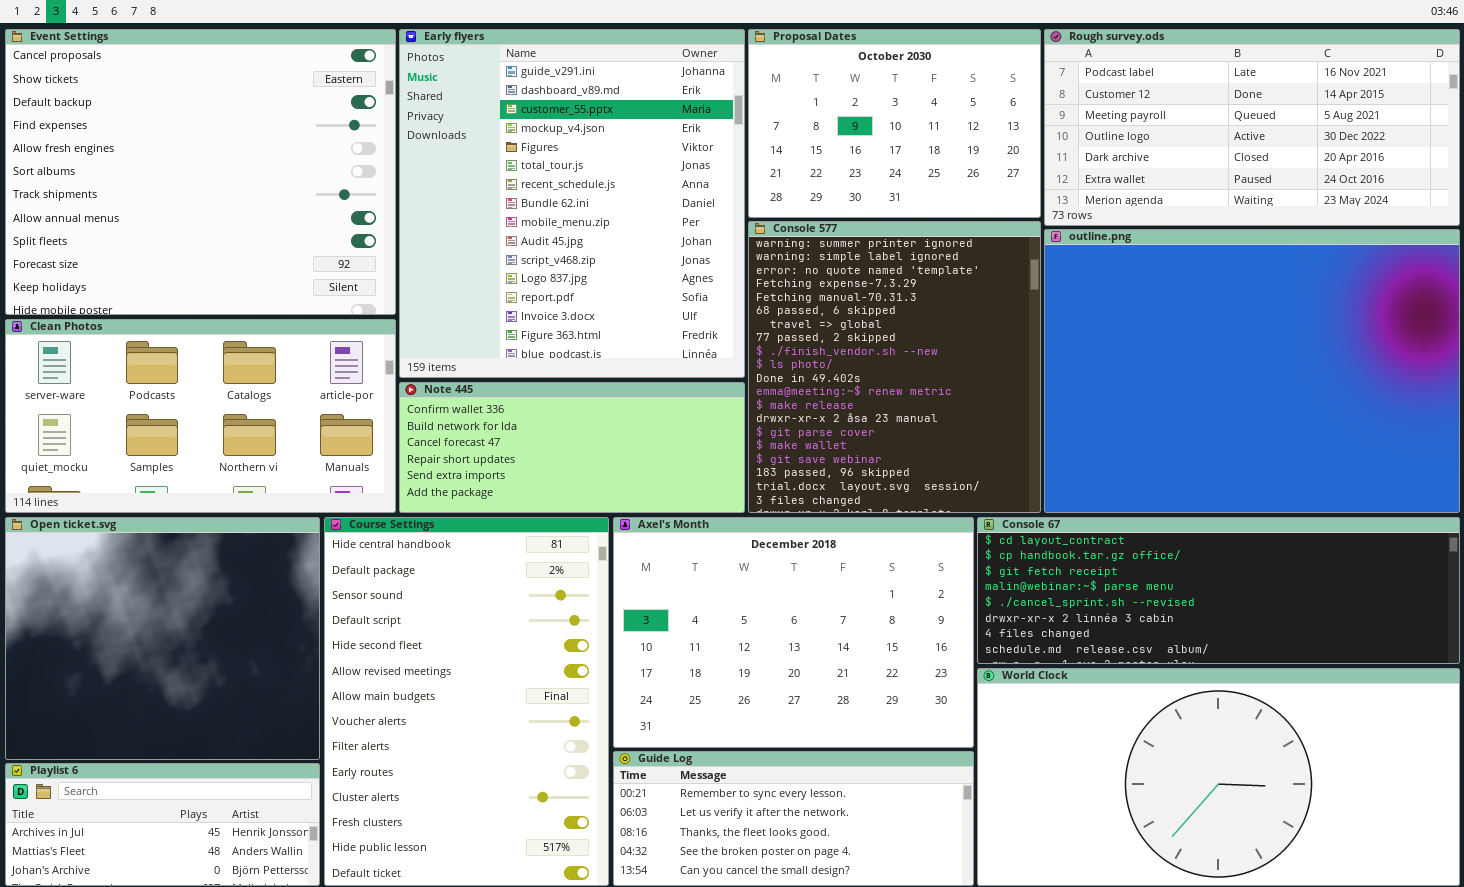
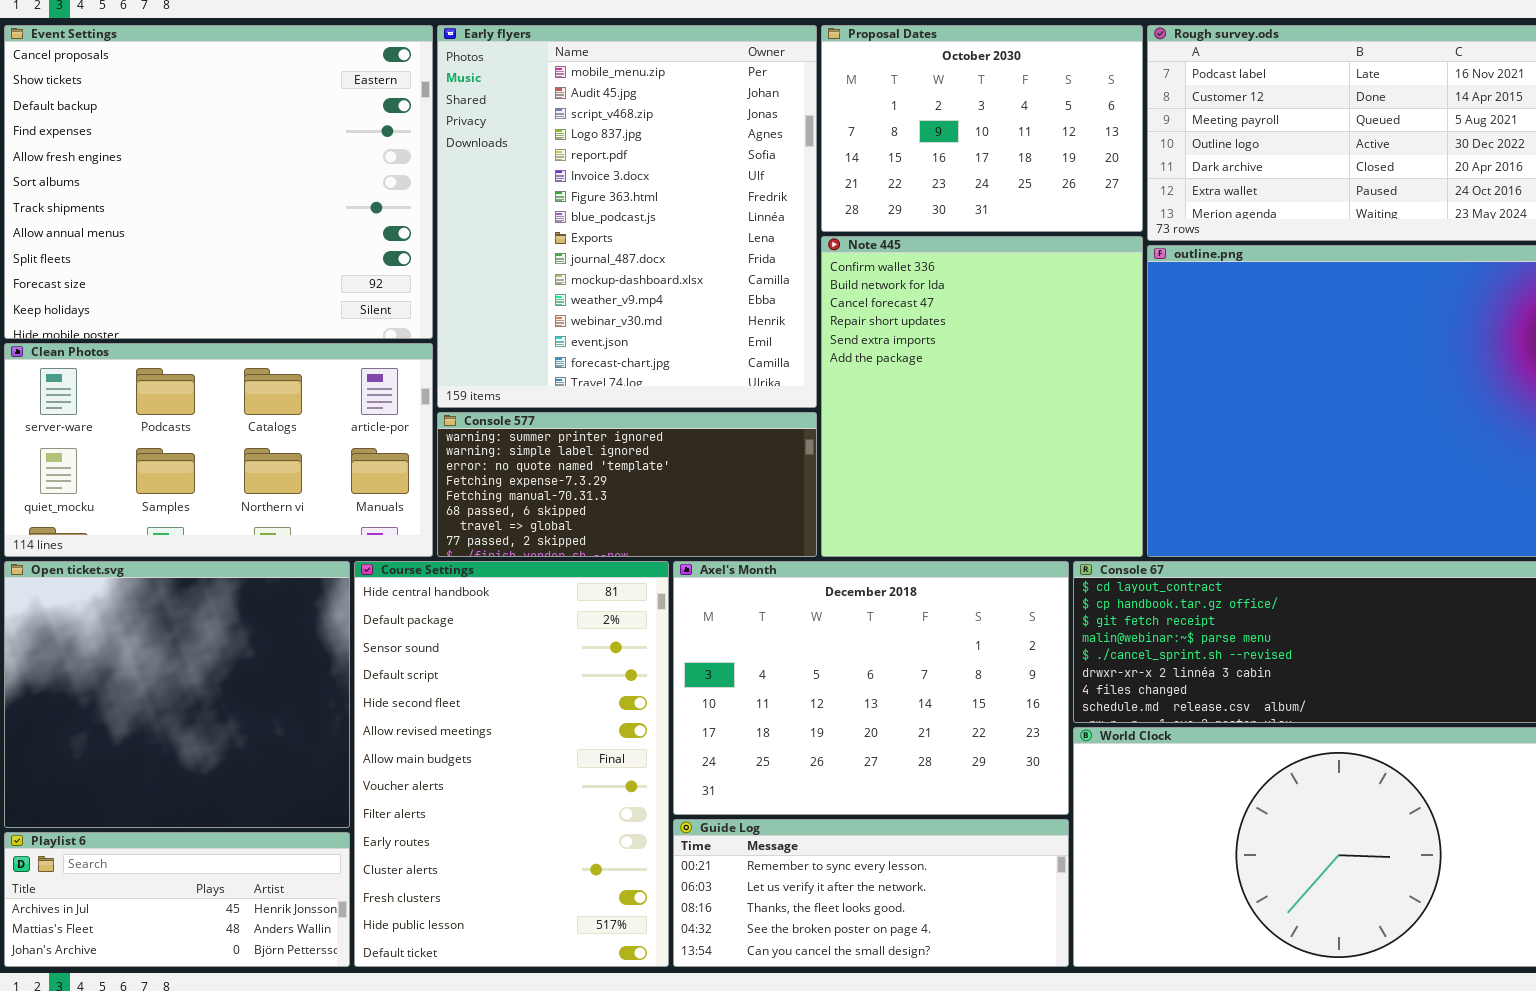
Early flyers: [399,29,745,378] -> [437,25,817,408], scrolled down 8 rows
Console 577: [748,221,1041,513] -> [437,412,817,557], moved, resized
Note 445: [399,382,745,513] -> [821,236,1143,557], moved, resized

